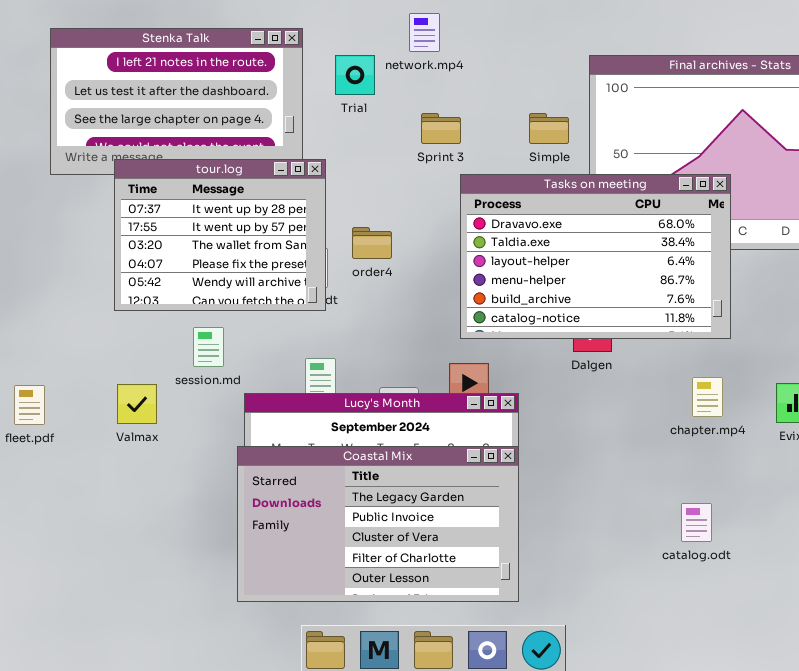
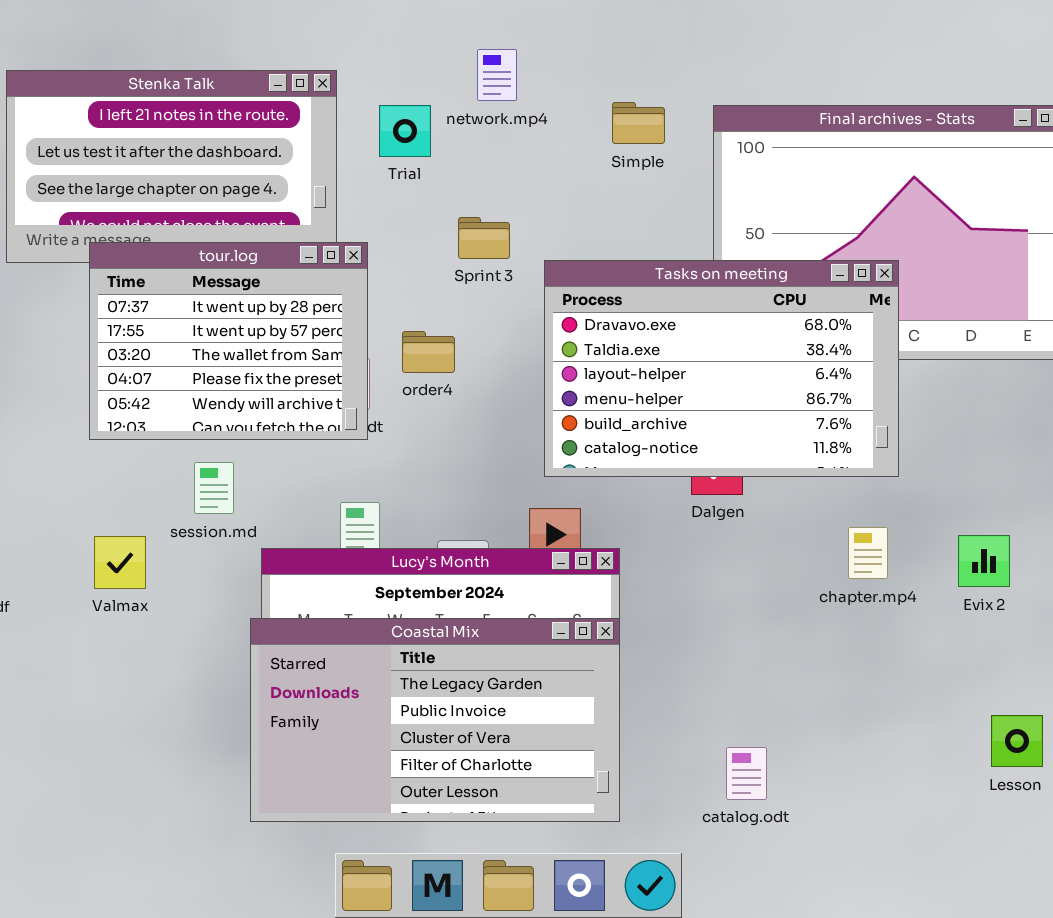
Sprint 3: [421,113,461,144] -> [458,217,510,259], moved
Simple: [529,113,569,144] -> [612,102,665,144], moved
catalog.odt: [681,503,712,542] -> [726,747,767,800], moved

